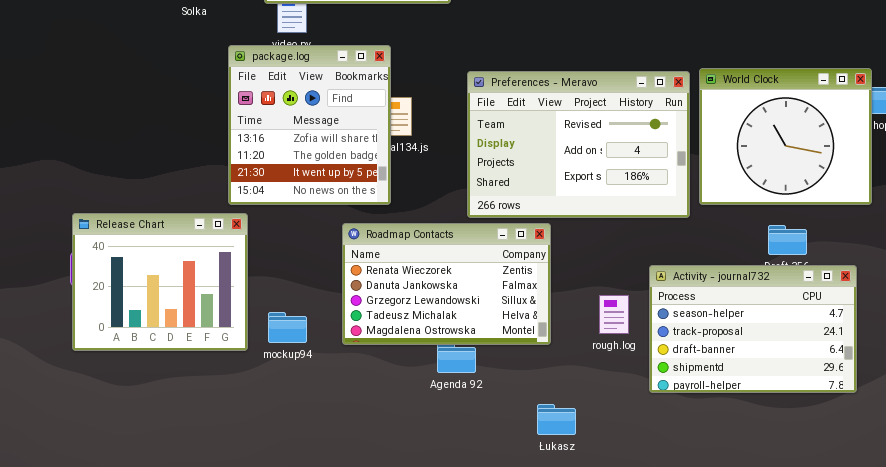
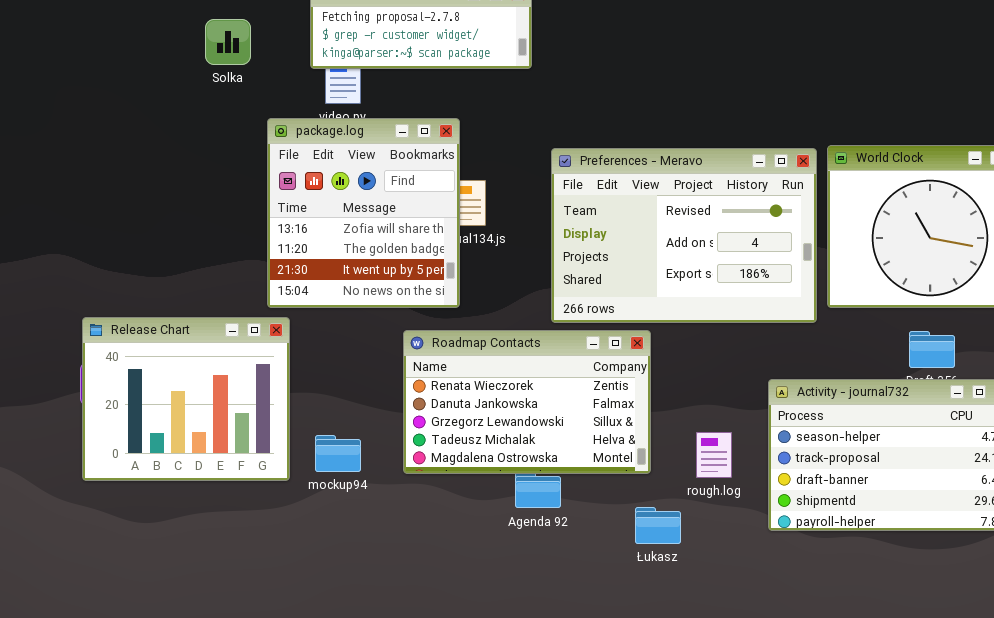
rough.log: [599,295,629,334] -> [696,432,732,478], moved
Łukasz: [537,404,576,435] -> [635,507,681,544], moved

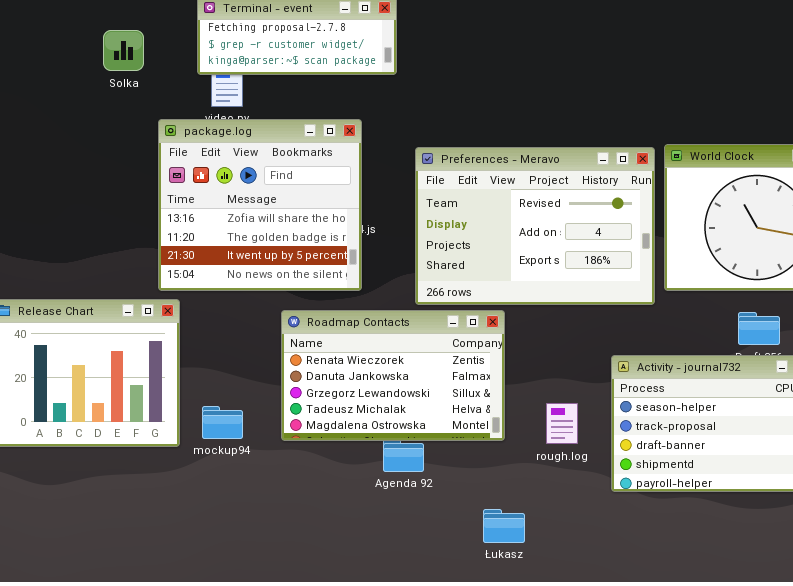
package.log: [267,118,460,308] -> [158,119,362,291], resized
Łukasz: [635,507,681,544] -> [483,509,525,543], moved

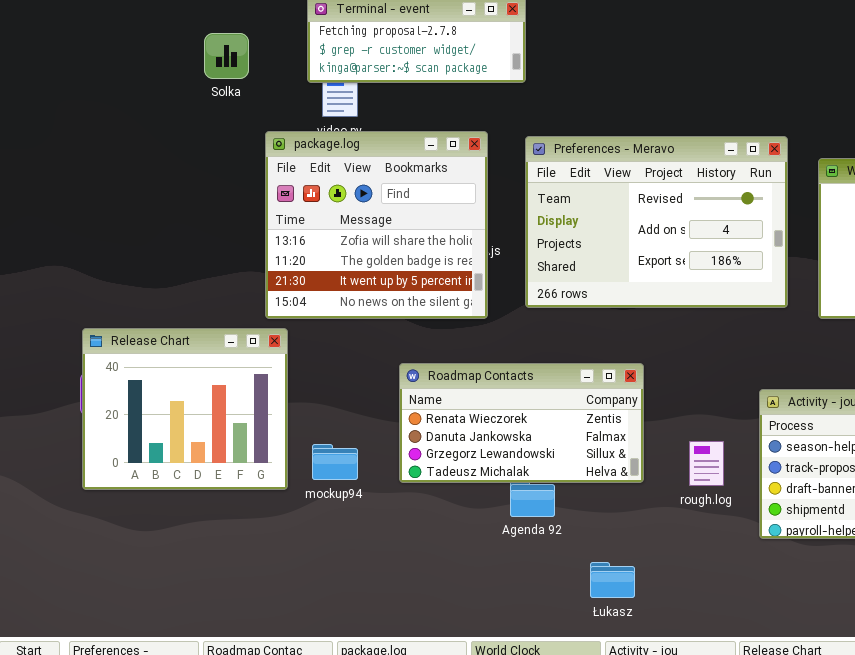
Preferences - Meravo: [415,147,655,305] -> [525,136,788,308], moved
Roadmap Contacts: [281,310,505,441] -> [399,363,644,483], resized
Łukasz: [483,509,525,543] -> [590,562,635,598], moved

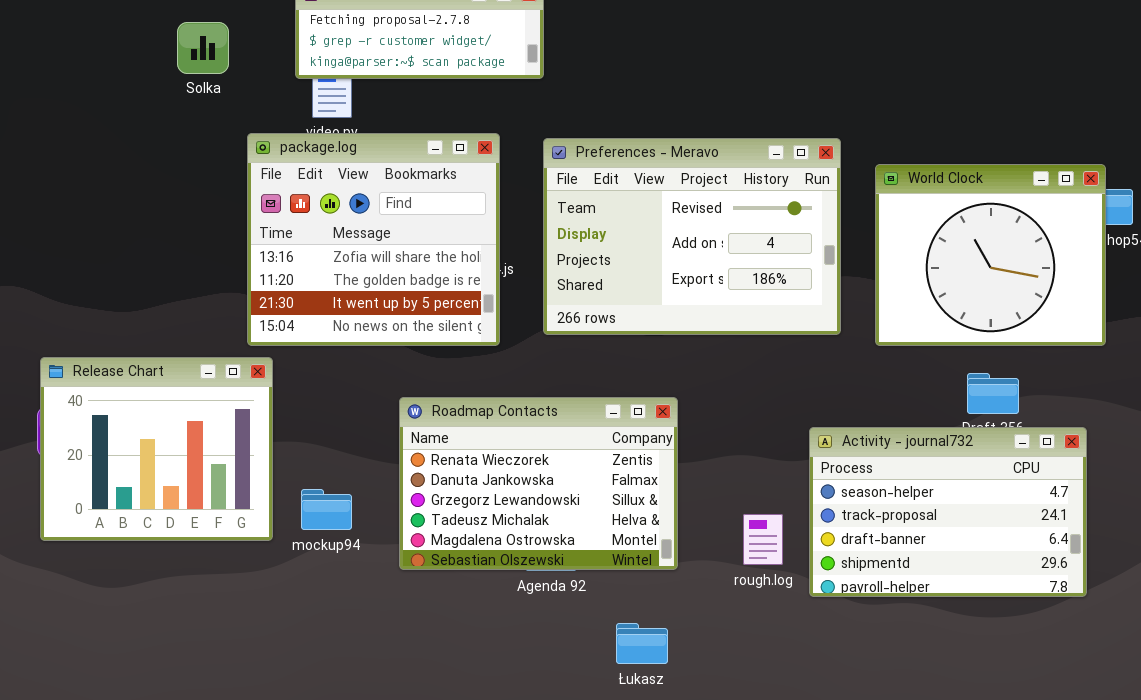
Roadmap Contacts: [399,363,644,483] -> [399,397,678,570], resized
rough.log: [689,441,724,486] -> [743,514,783,565], moved

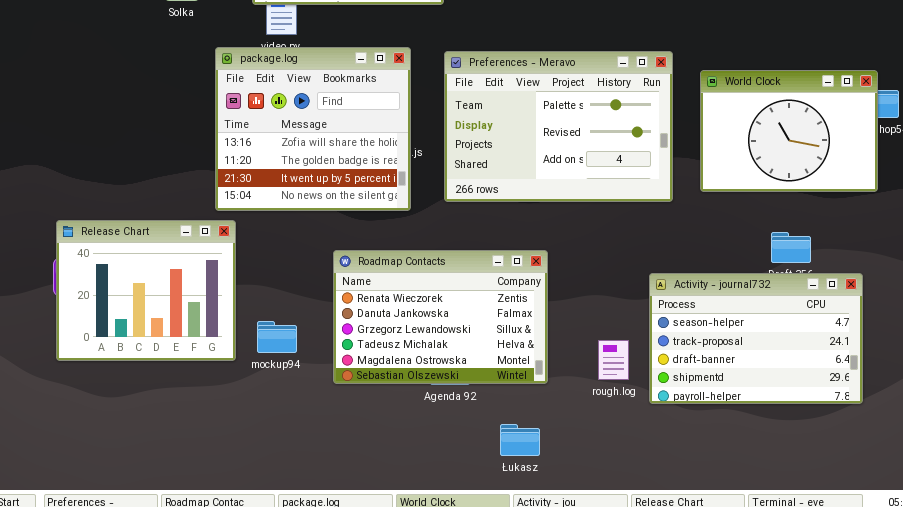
Preferences - Meravo: [543,138,841,335] -> [444,51,673,202], scrolled up 1 row
World Clock: [875,164,1106,346] -> [700,70,878,192], resized

